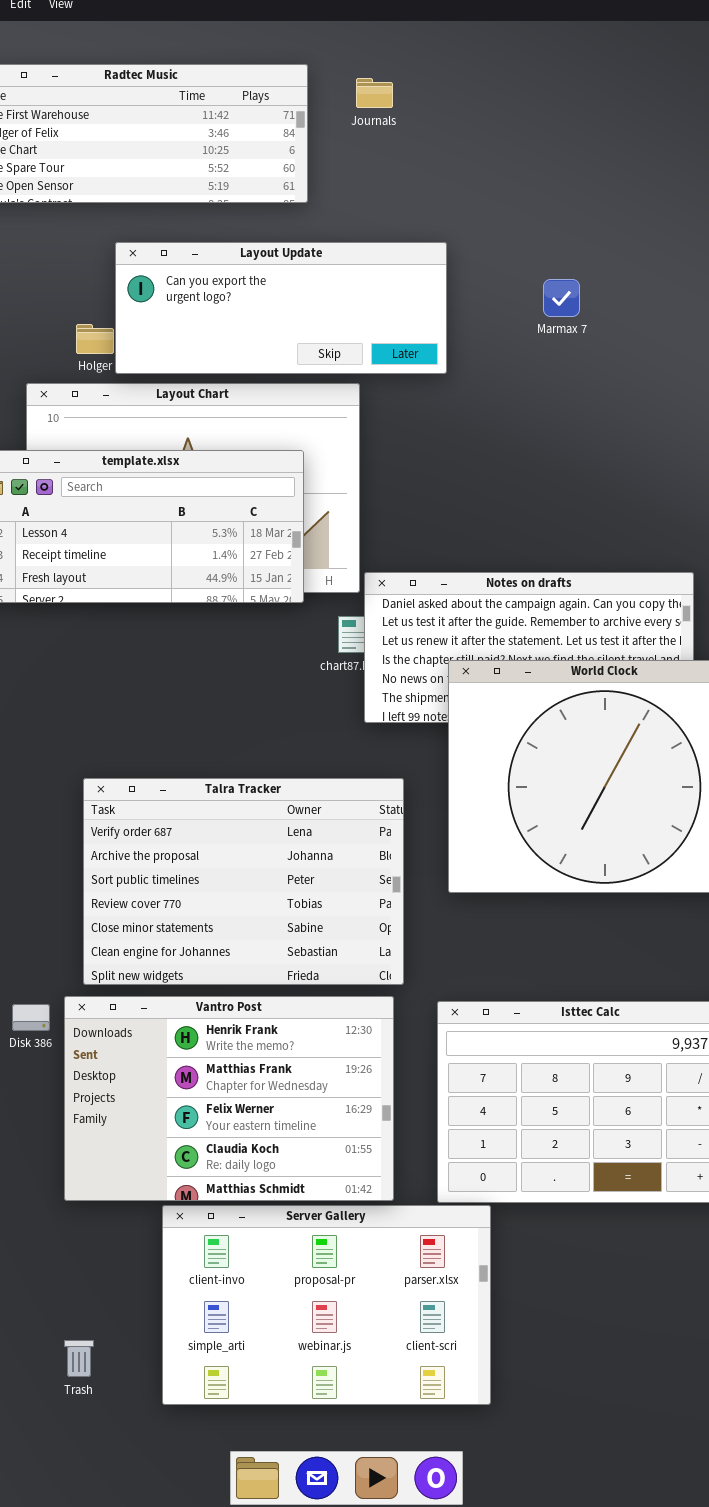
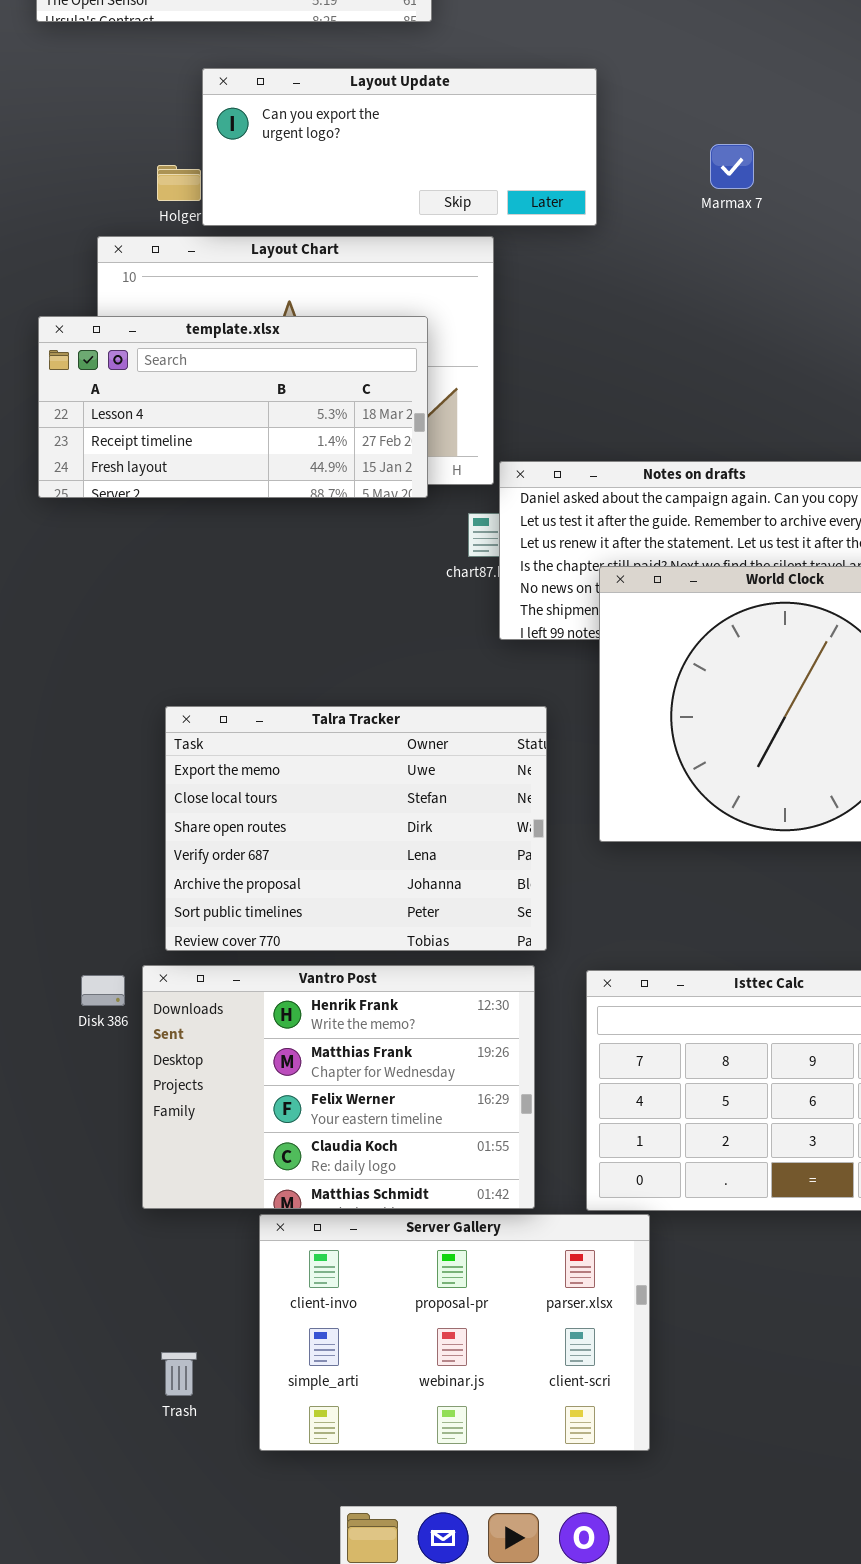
Marmax 7: [543,279,580,317] -> [710,144,754,189], moved
Talra Tracker: [83,778,404,985] -> [165,706,547,951], scrolled up 3 rows
Trash: [64,1340,94,1377] -> [161,1352,197,1396], moved

